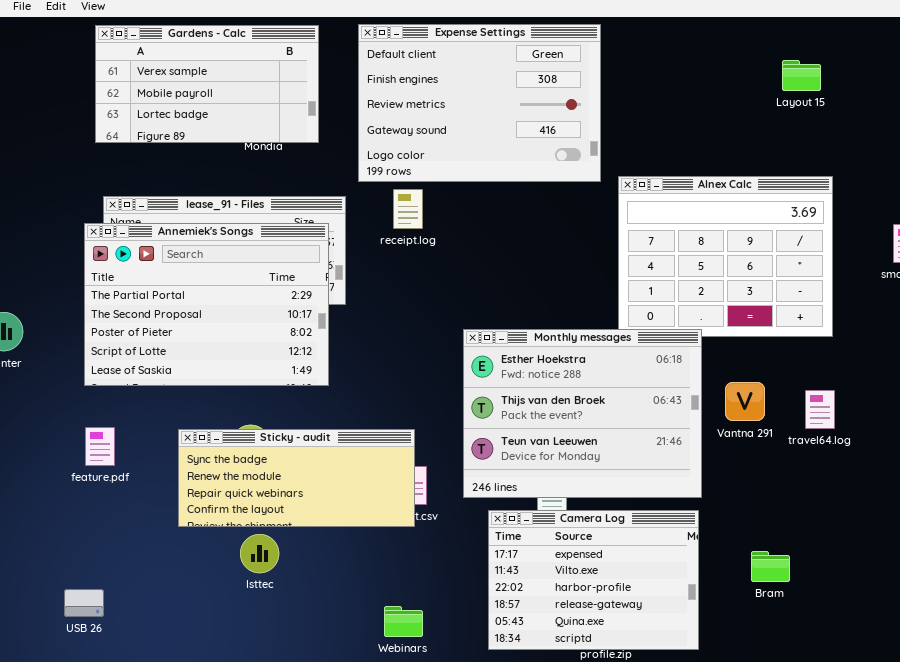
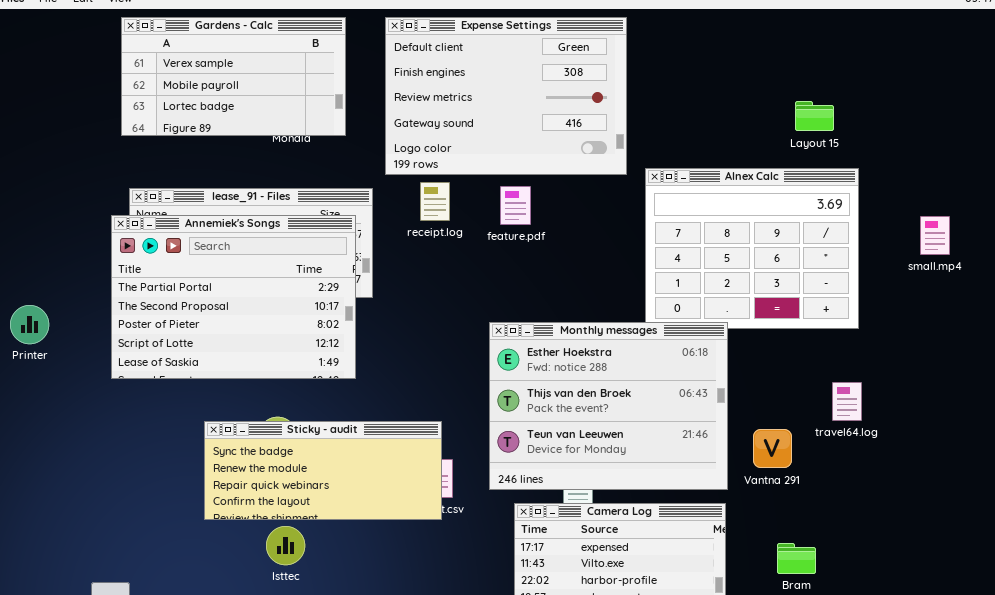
Layout 15: [782,60,821,91] -> [795,101,834,131], moved
Vantna 291: [725,382,765,421] -> [753,429,792,468], moved
feature.pdf: [85,427,115,466] -> [500,186,531,225], moved

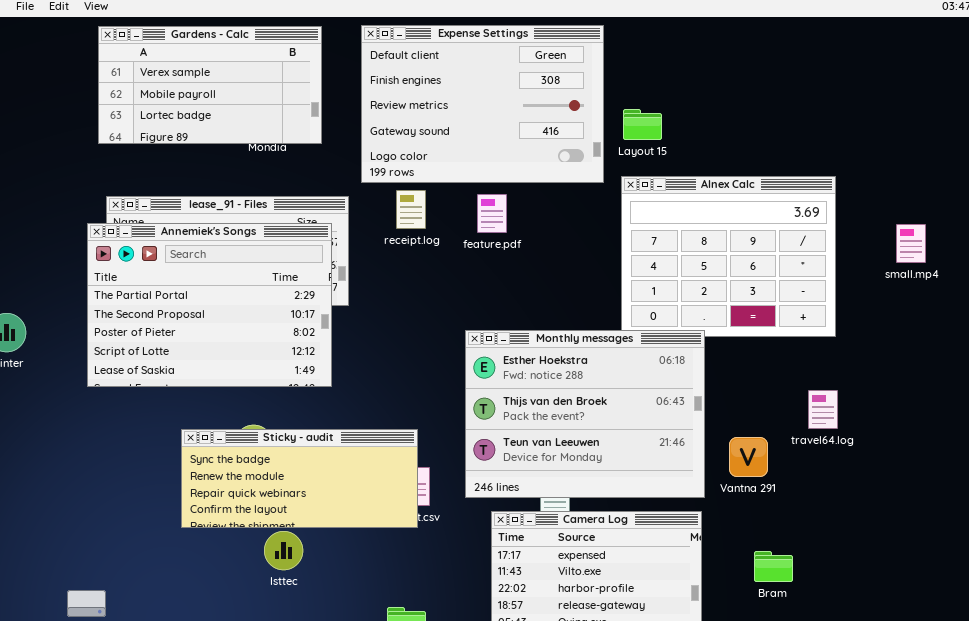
Layout 15: [795,101,834,131] -> [623,109,662,140], moved
Isttec: [266,526,305,565] -> [264,531,303,570], moved

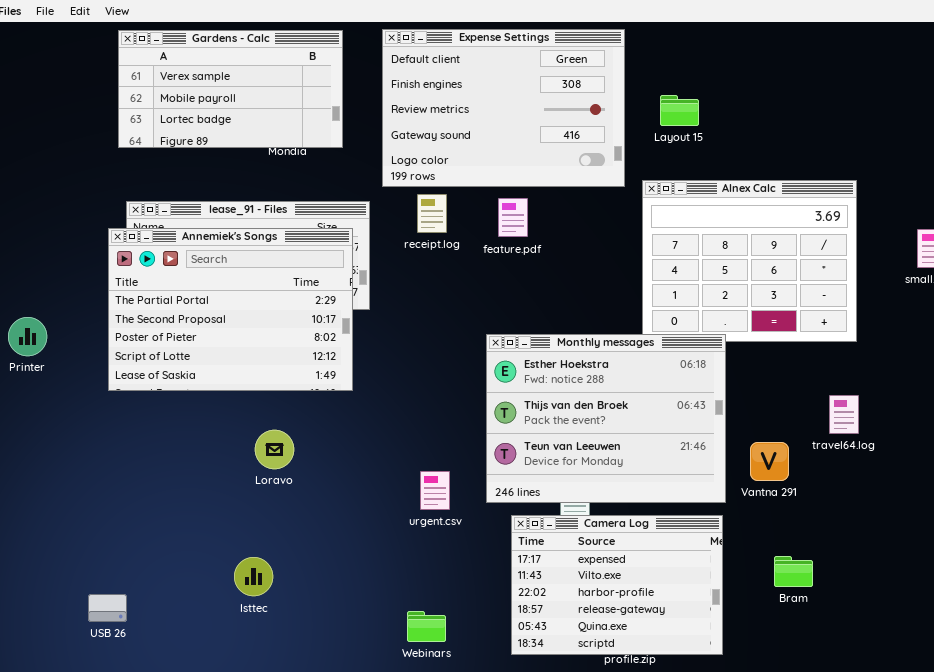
Layout 15: [623,109,662,140] -> [660,95,699,126], moved
Sticky - audit: [181,429,418,528] -> none, closed
Isttec: [264,531,303,570] -> [234,557,273,596], moved

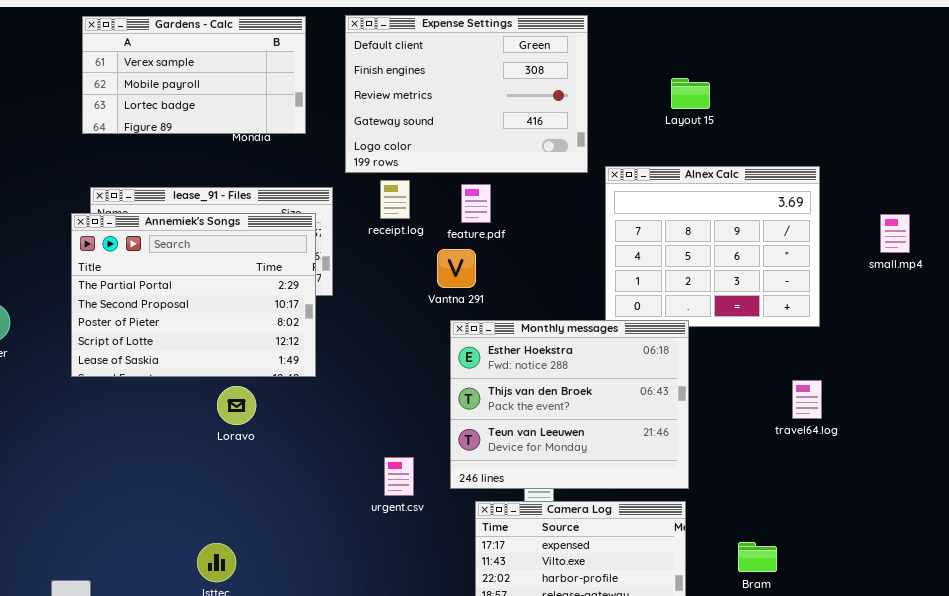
Layout 15: [660,95,699,126] -> [671,78,710,109], moved
Loravo: [255,430,294,469] -> [217,386,256,425], moved
Vantna 291: [750,442,789,481] -> [437,249,476,288], moved

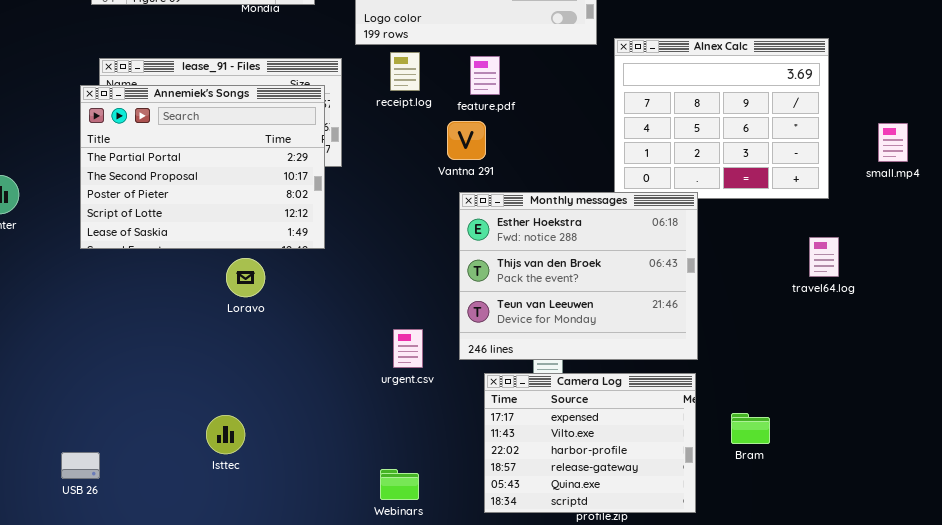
small.mp4: [880,214,910,253] -> [878,123,908,162], moved
travel64.log: [792,380,822,419] -> [809,237,839,277], moved
Bram: [738,542,777,572] -> [731,413,770,444], moved

